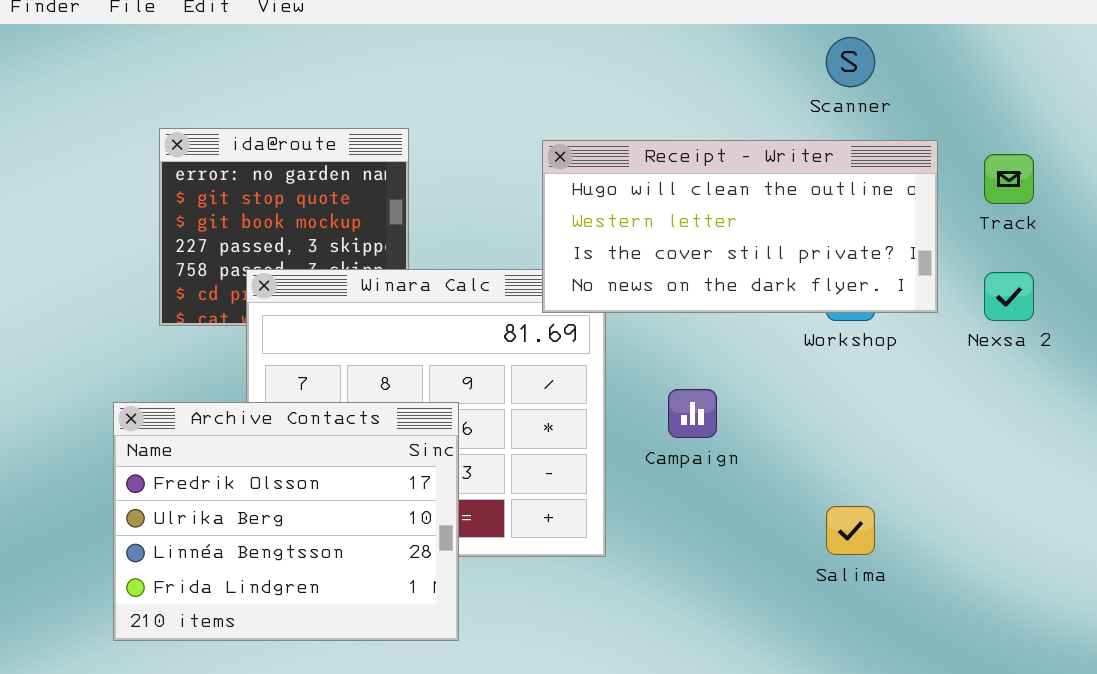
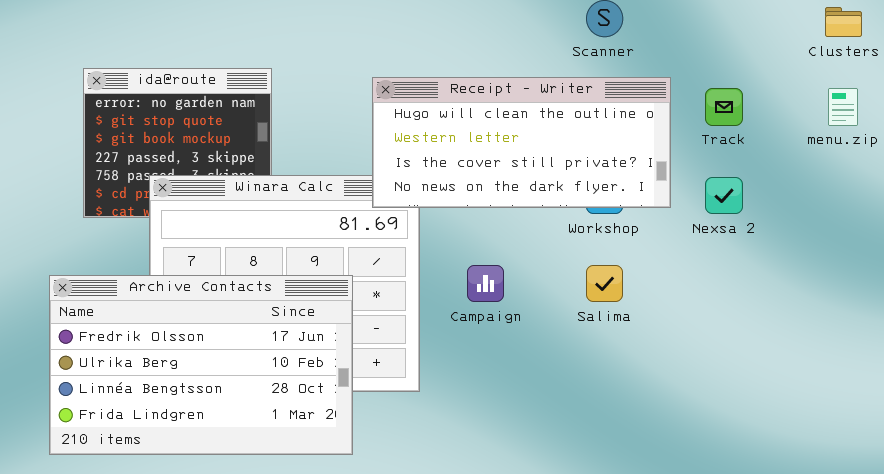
Archive Contacts: [113,402,459,641] -> [49,275,353,455], resized
Salima: [826,506,875,555] -> [586,265,623,302], moved

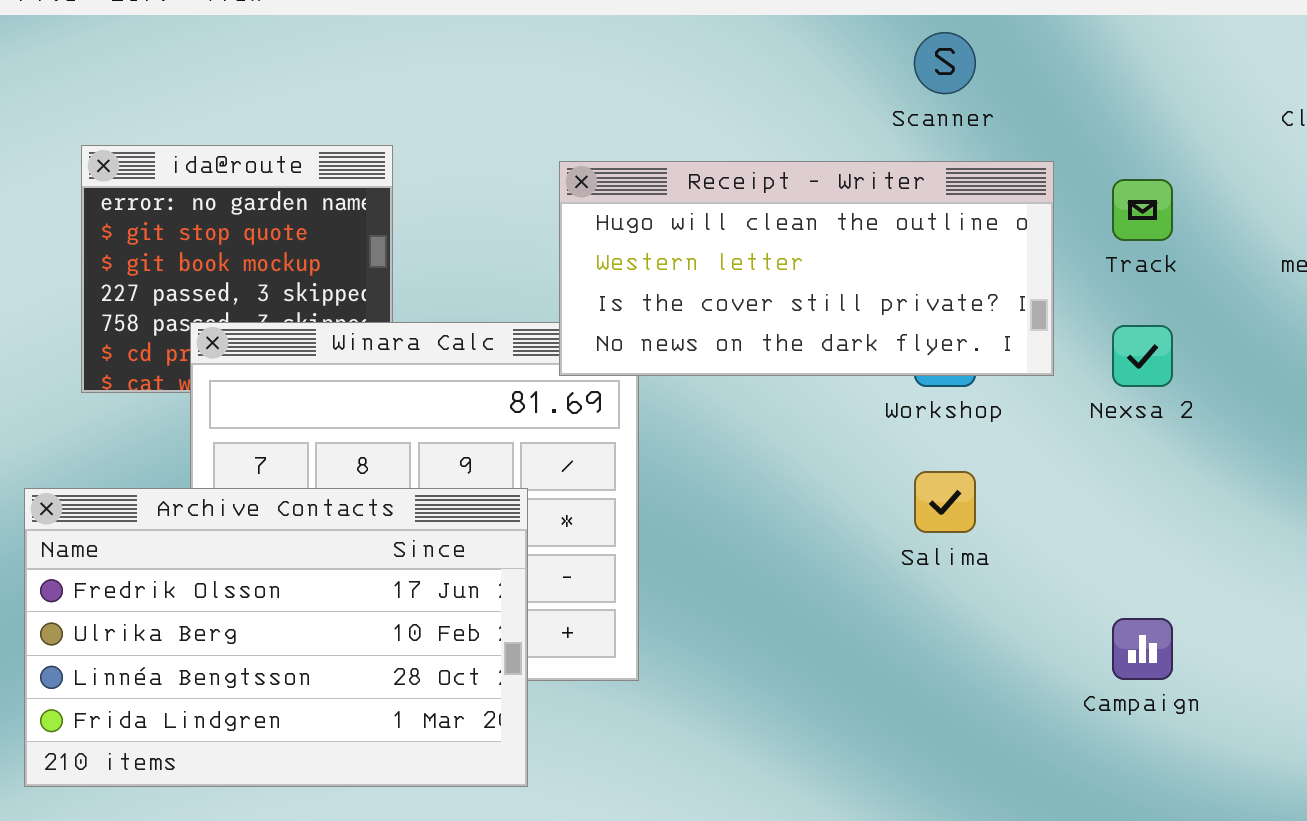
Campaign: [467,265,504,302] -> [1112,618,1173,680], moved

